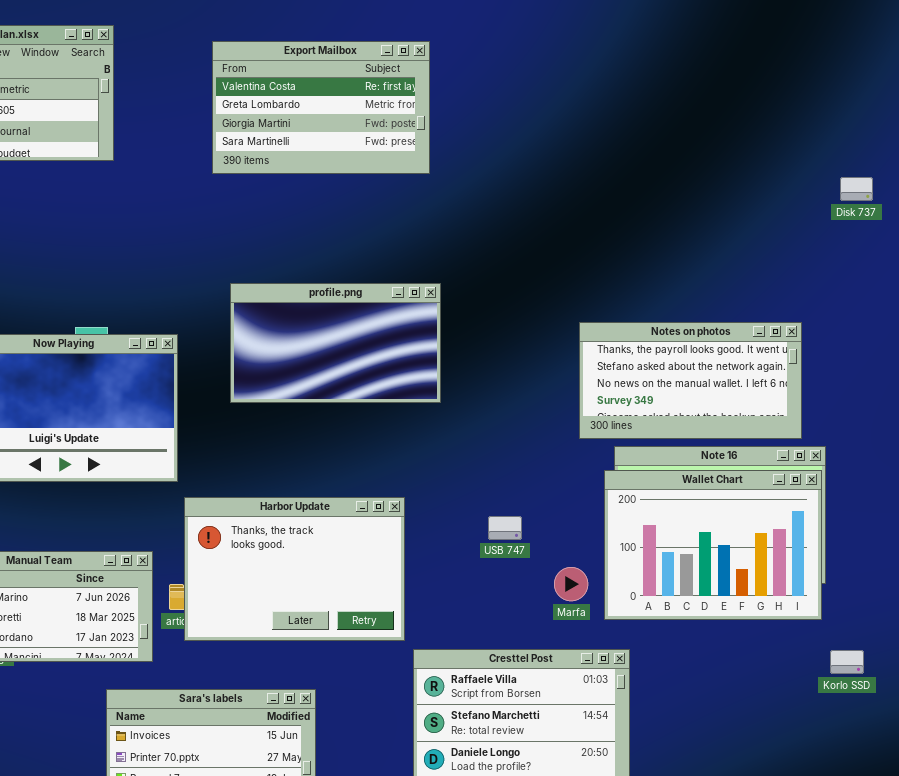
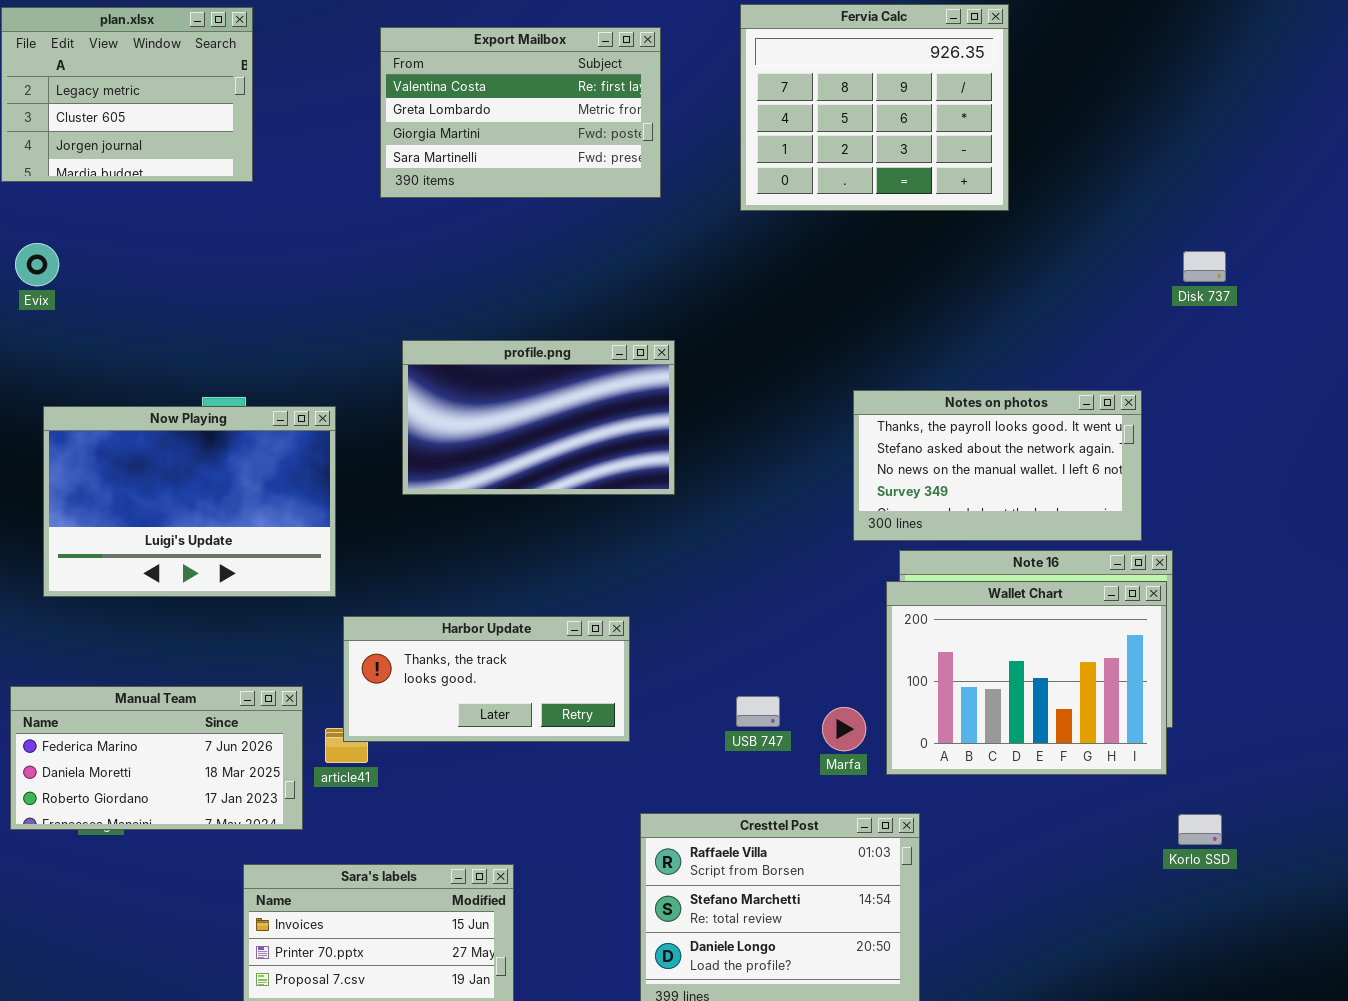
Fervia Calc: none -> [740,4,1009,211], opened
Disk 737: [840,177,873,201] -> [1183,251,1226,282], moved
Harbor Update: [184,497,405,641] -> [343,616,630,742], resized
USB 747: [488,516,522,540] -> [736,696,780,727], moved

